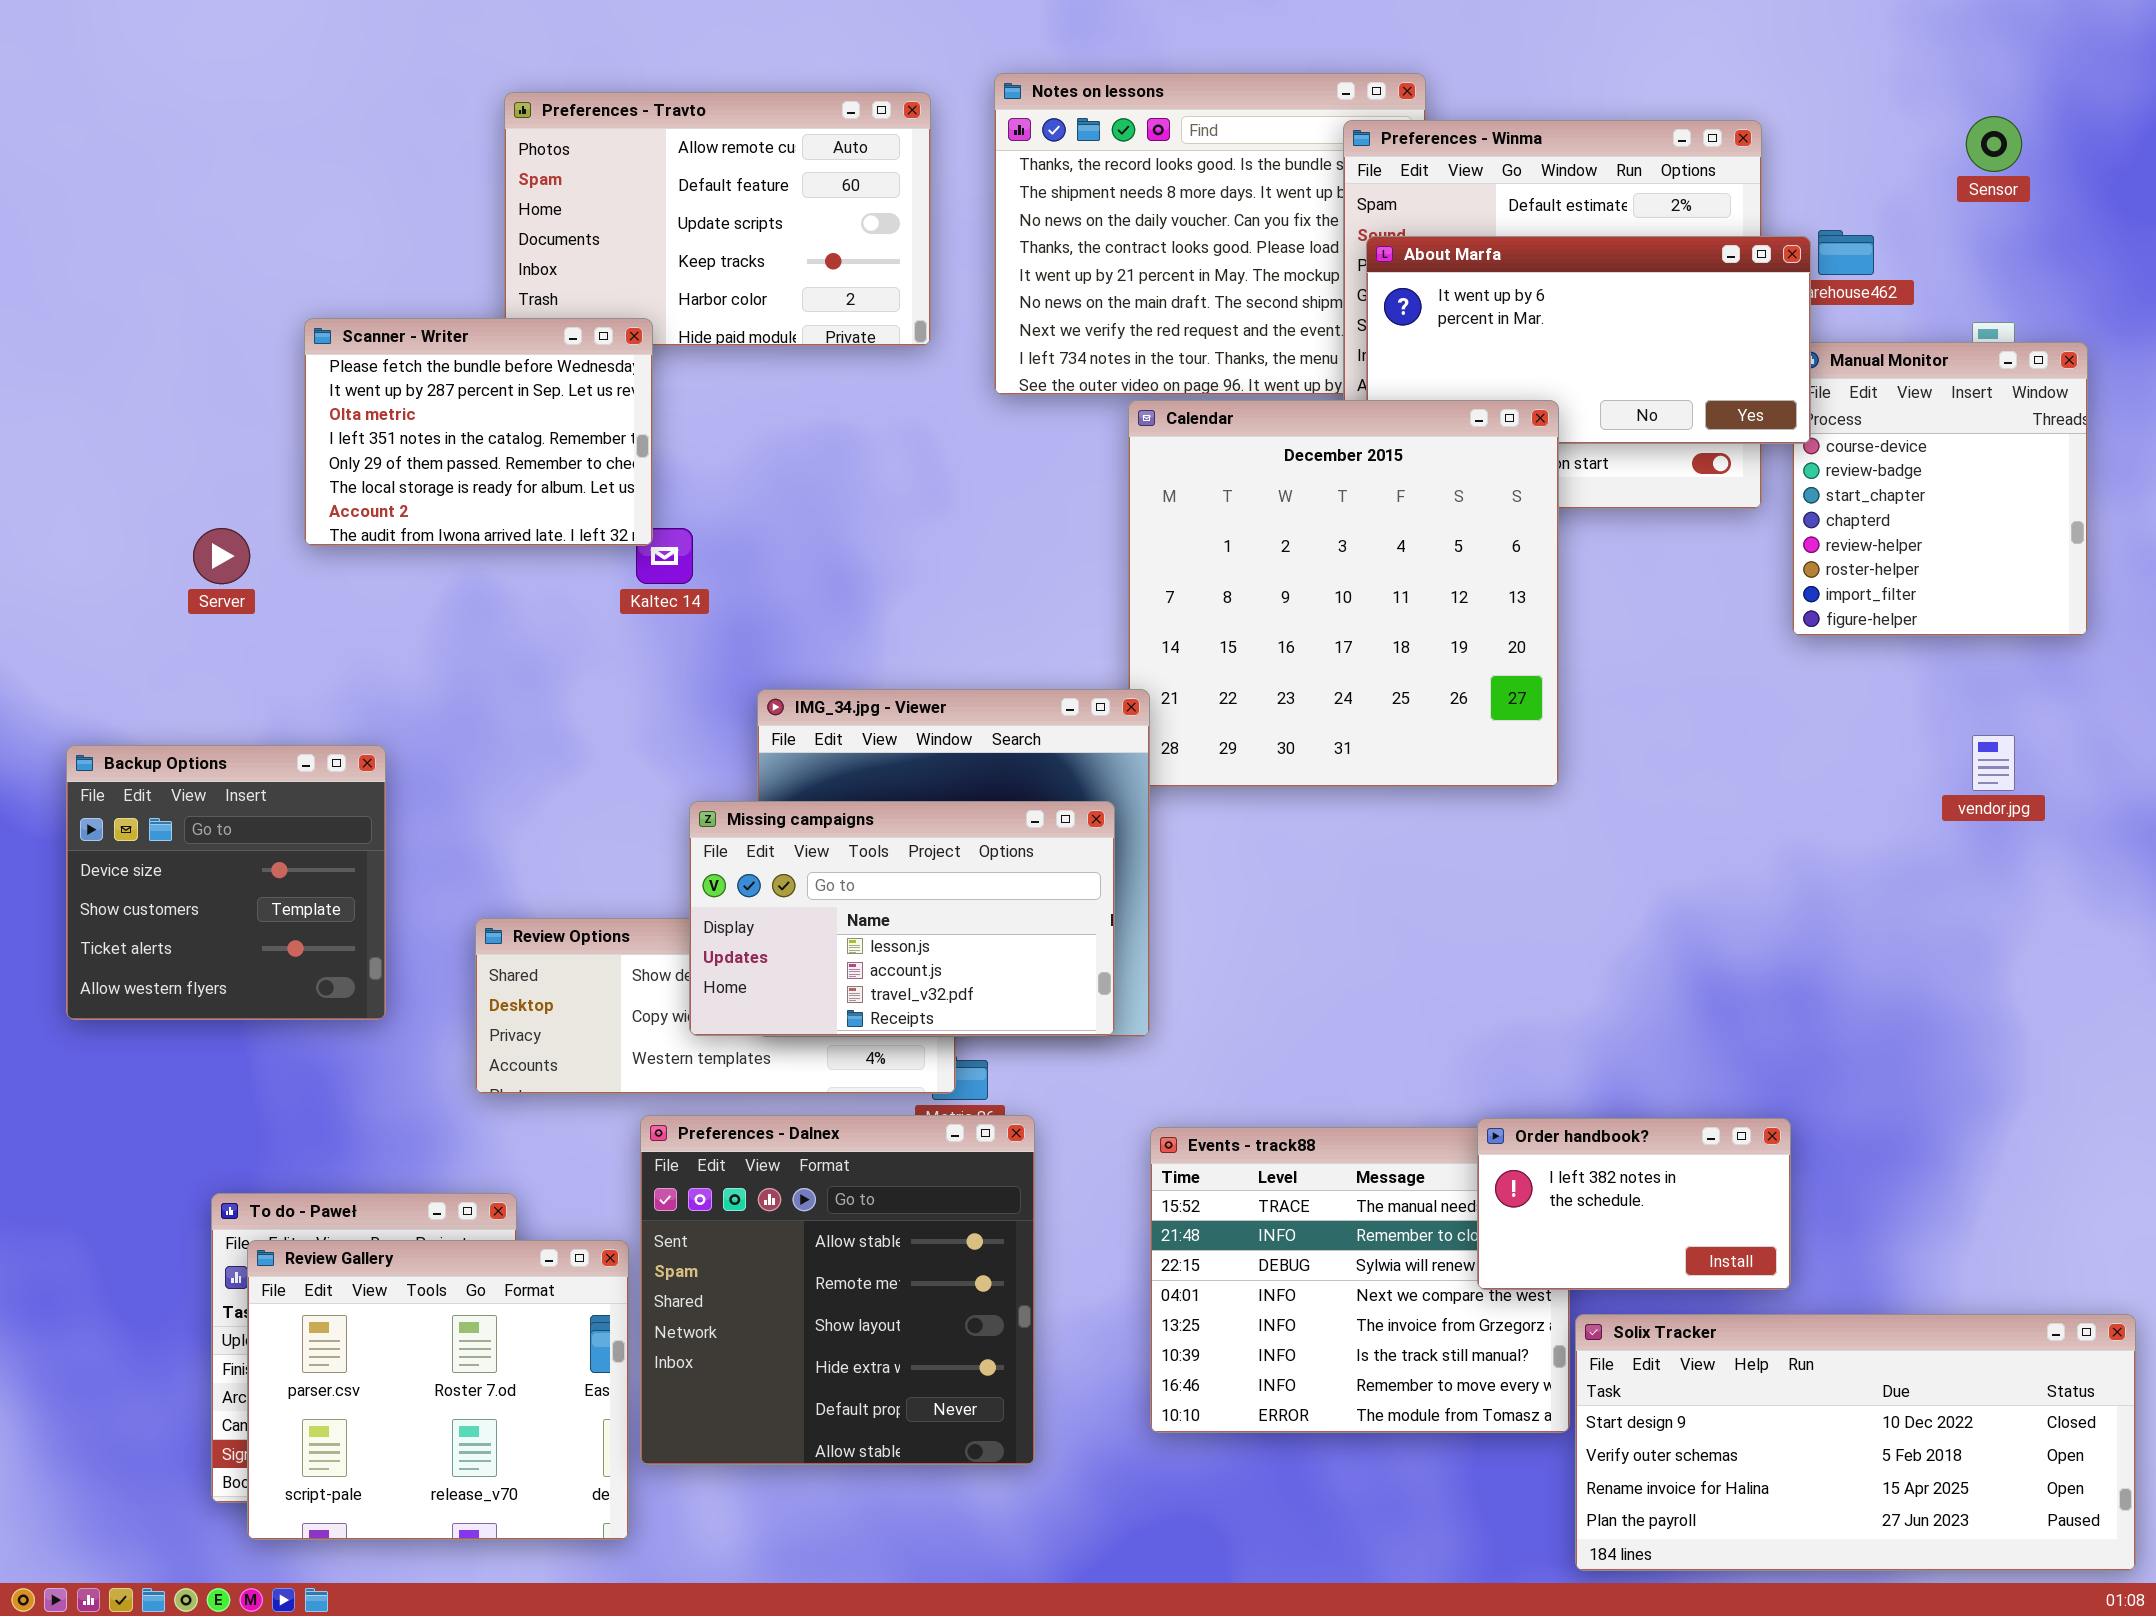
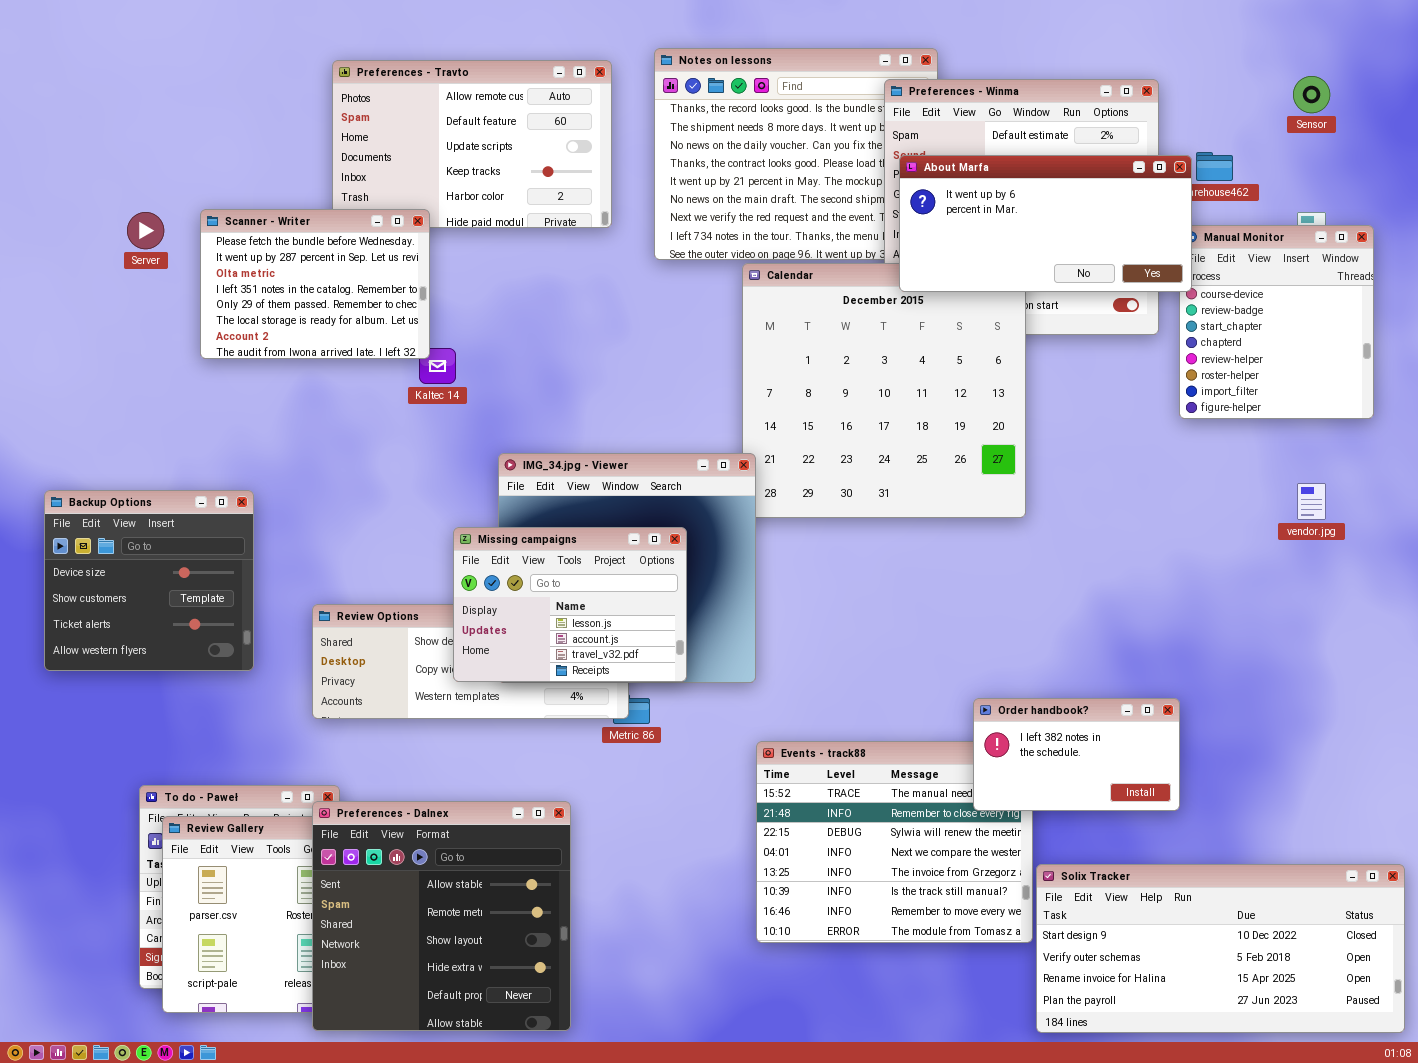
About Marfa: [1366,236,1811,444] -> [899,155,1192,292], raised
Server: [193,528,250,584] -> [127,212,164,249], moved
Missing campaigns: [689,801,1115,1036] -> [453,527,687,682], resized
Preferences - Dalnex: [640,1115,1035,1465] -> [312,801,571,1031], moved
Order handbook?: [1477,1118,1791,1290] -> [973,698,1180,811], moved

